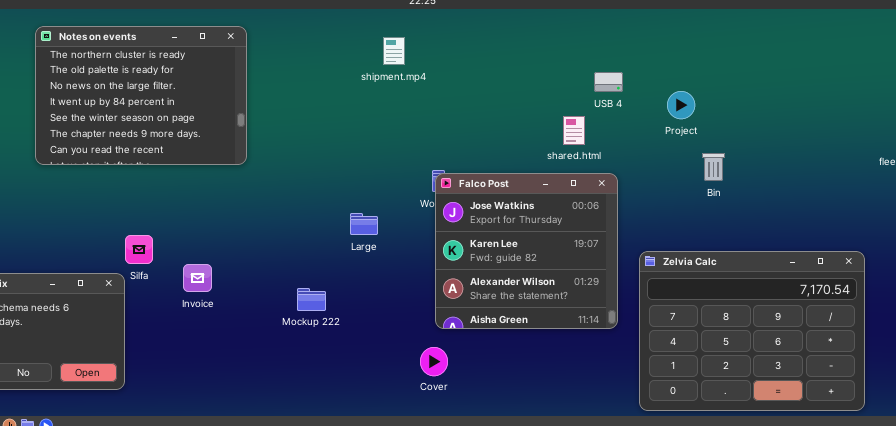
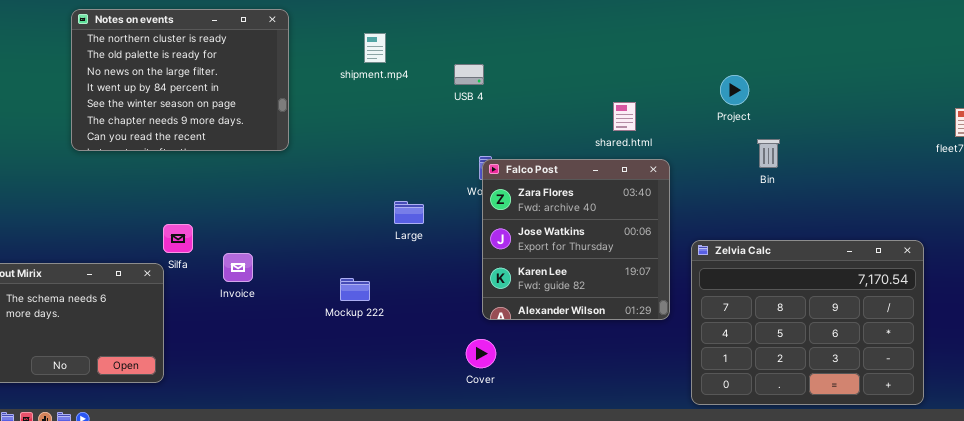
shipment.mp4: [383,37,405,65] -> [364,33,386,63], moved
USB 4: [594,72,623,92] -> [454,64,484,85], moved
Falco Post: [435,173,618,329] -> [482,159,670,320], scrolled up 1 row

